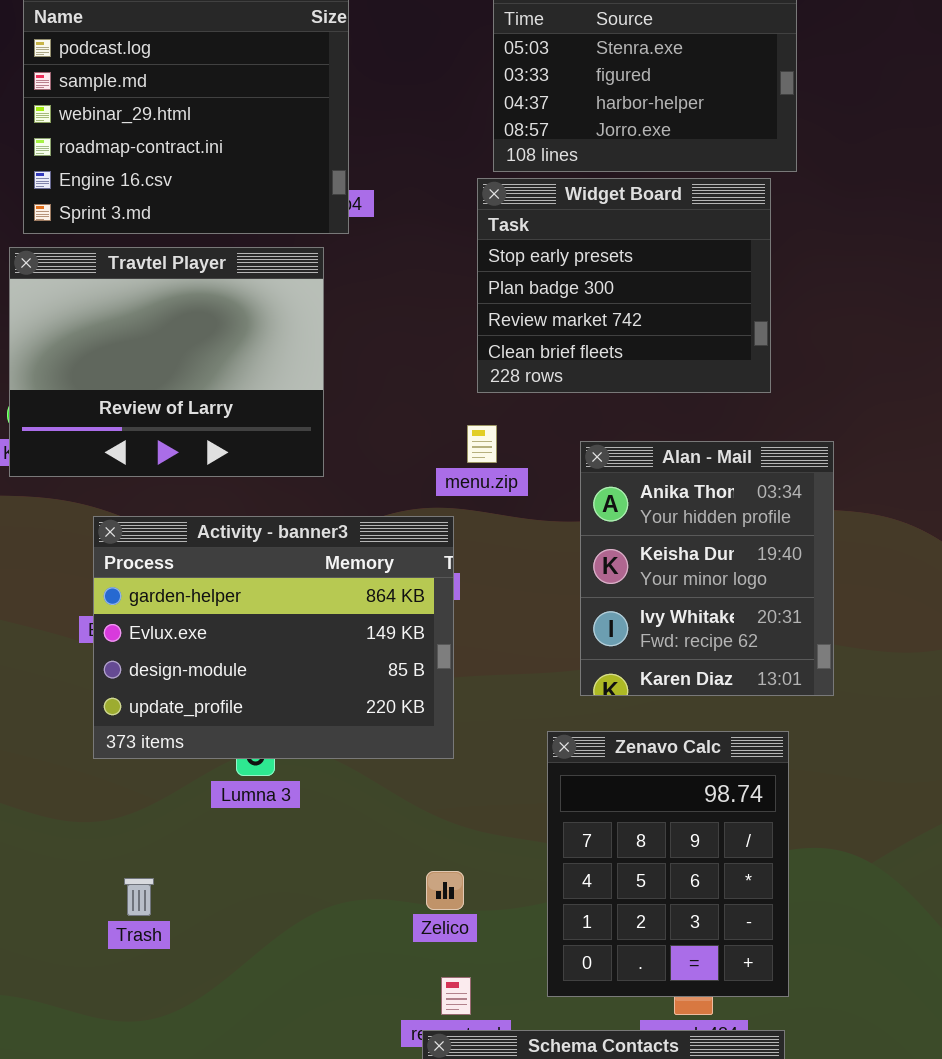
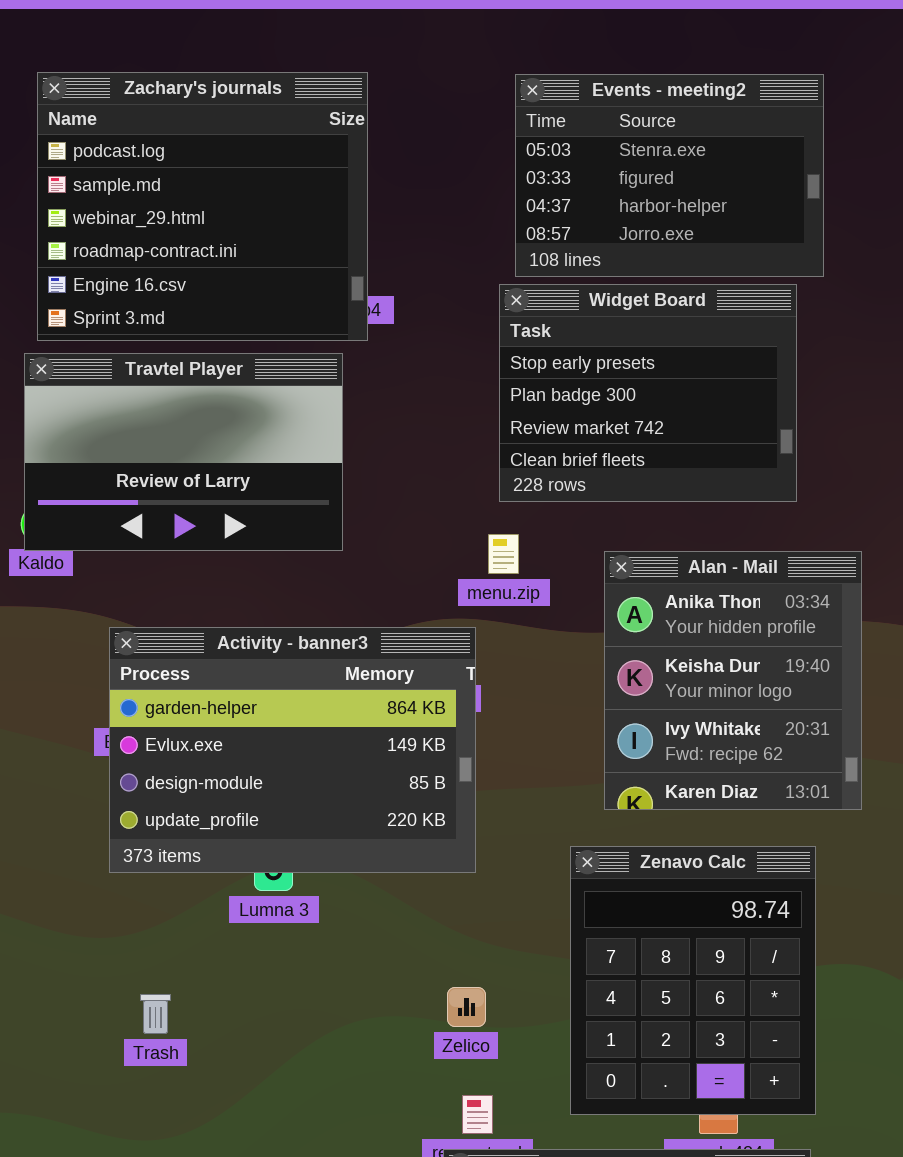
Travtel Player: [9,247,324,477] -> [24,353,343,551], resized

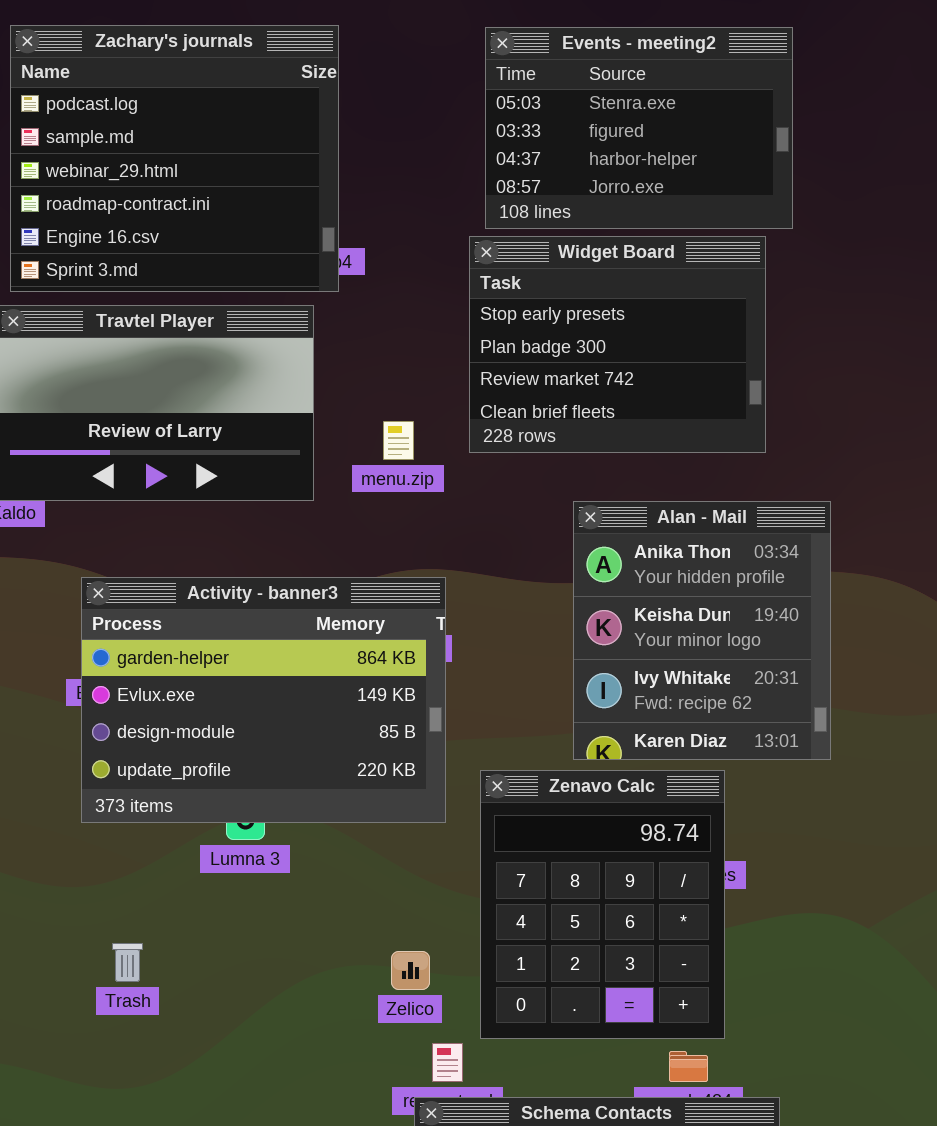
menu.zip: [488,534,519,574] -> [383,421,414,460], moved
Zenavo Calc: [570,846,816,1115] -> [480,770,725,1039], moved
Zelico: [447,987,486,1027] -> [391,951,430,990], moved

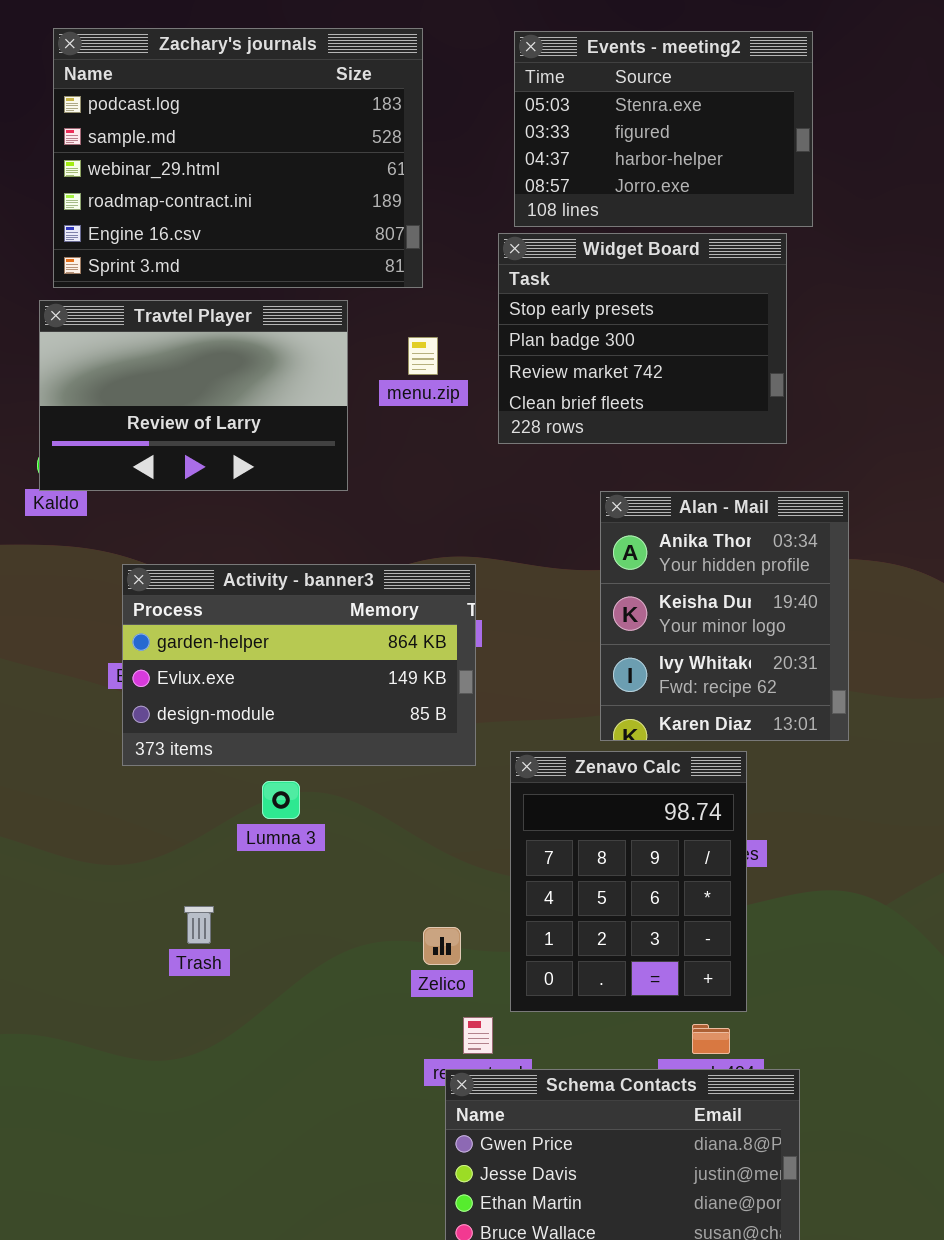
Zachary's journals: [10,25,339,292] -> [53,28,423,288], resized
menu.zip: [383,421,414,460] -> [408,337,438,375], moved
Activity - banner3: [81,577,446,823] -> [122,564,476,766], resized
Trash: [112,943,143,982] -> [184,906,214,944], moved

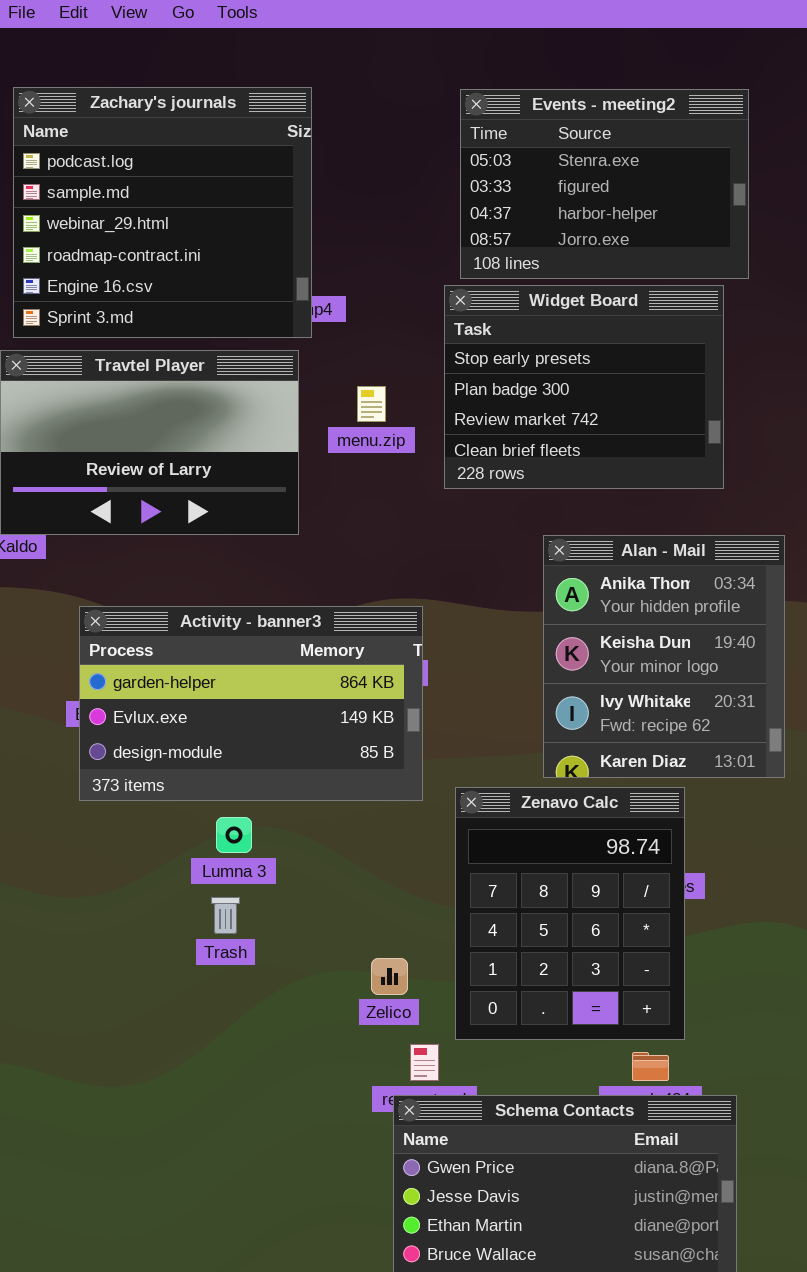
Zachary's journals: [53,28,423,288] -> [13,87,312,338], resized
Trash: [184,906,214,944] -> [211,897,240,934], moved

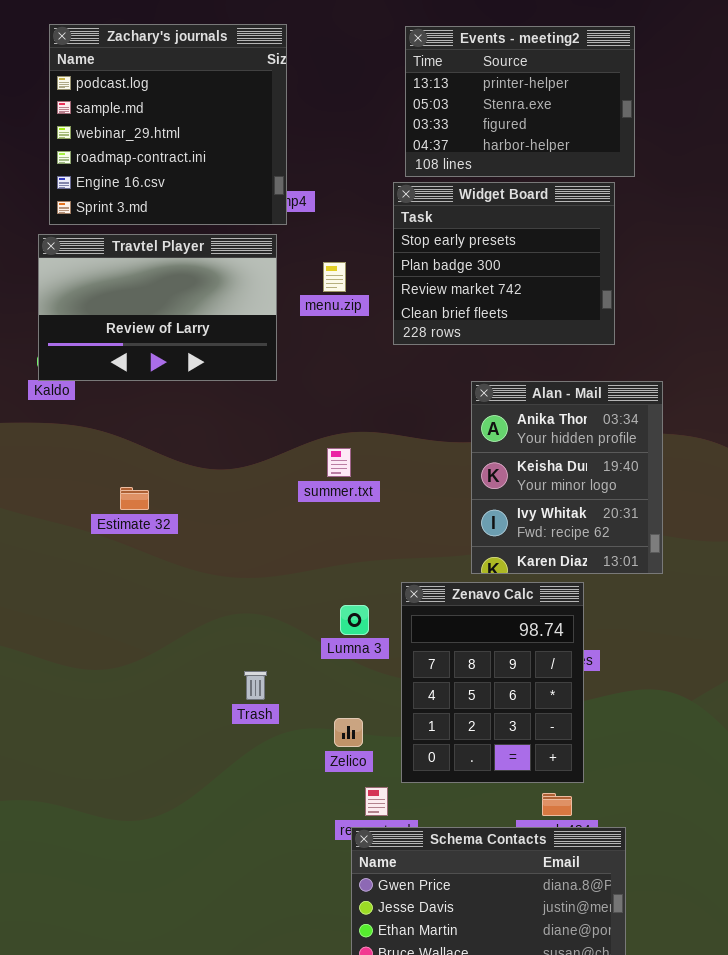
Events - meeting2: [460,89,749,279] -> [405,26,635,177], scrolled up 1 row
Activity - banner3: [79,606,423,801] -> none, closed
Lumna 3: [216,817,252,853] -> [340,605,369,635], moved
Trash: [211,897,240,934] -> [244,671,267,700], moved

